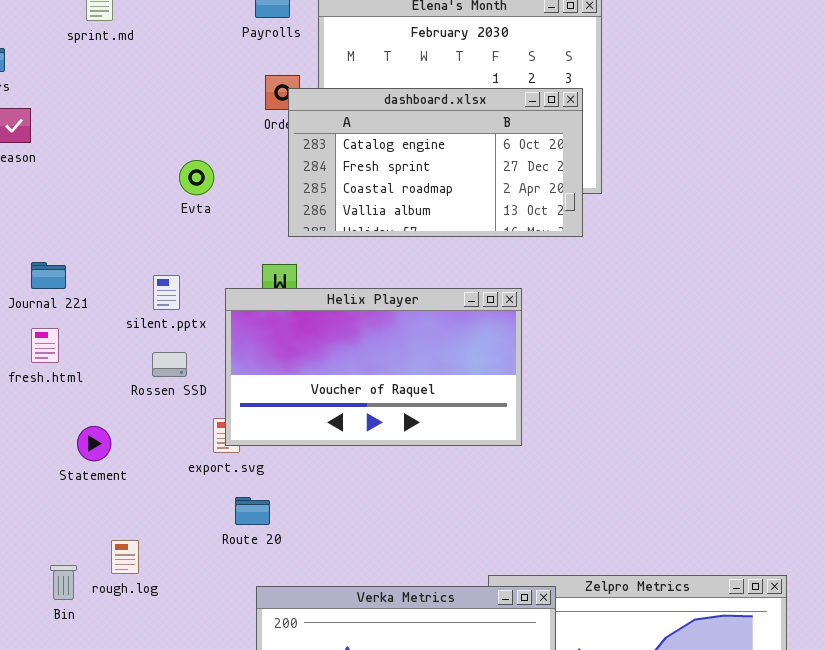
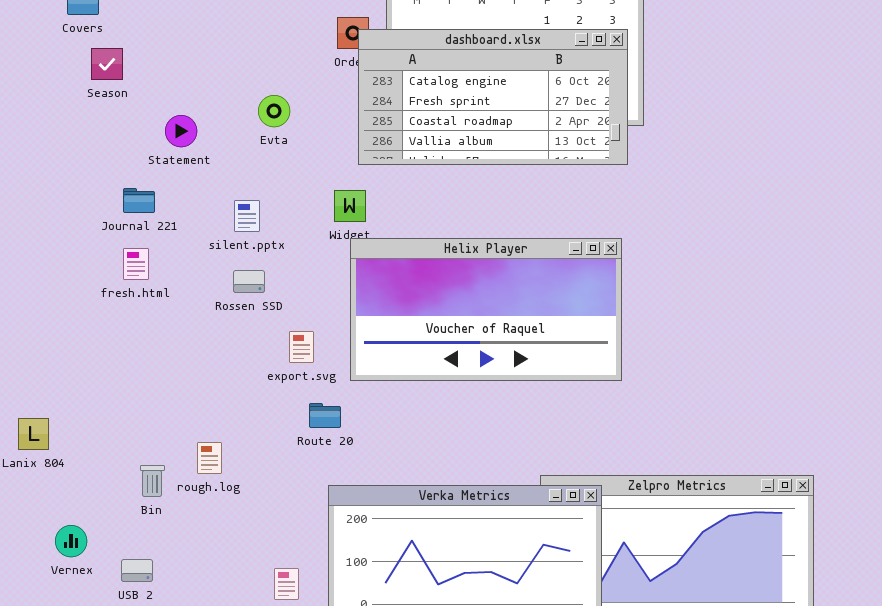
Helix Player: [225,288,522,446] -> [350,238,622,381], moved
Statement: [77,426,111,461] -> [165,115,197,147], moved

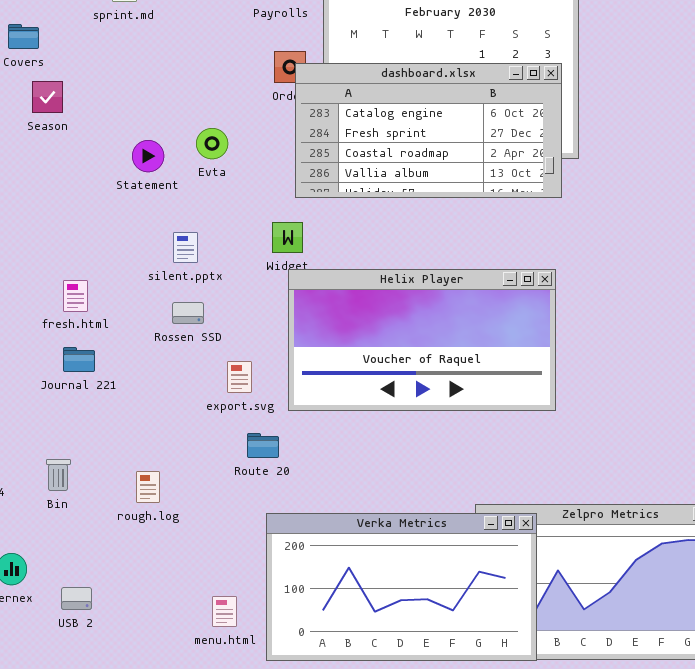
Statement: [165,115,197,147] -> [132,140,164,172], moved
Journal 221: [123,188,155,213] -> [63,347,95,372], moved
Bin: [140,465,165,497] -> [46,459,71,491], moved

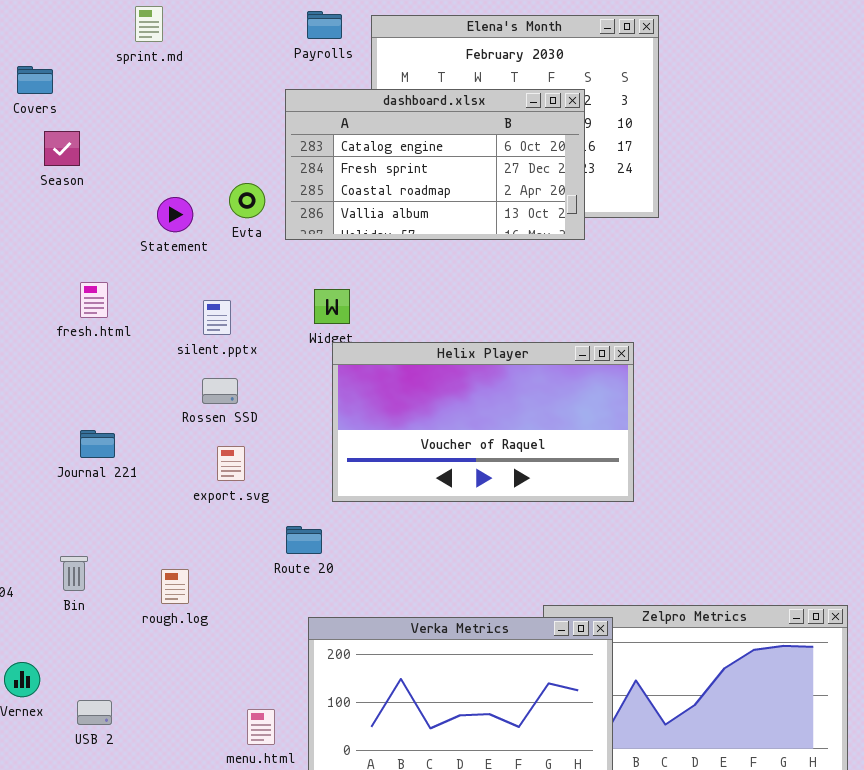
dashboard.xlsx: [295,63,562,198] -> [285,89,585,240], moved
fresh.html: [63,280,88,312] -> [80,282,108,318], moved
export.svg: [227,361,252,393] -> [217,446,245,481], moved

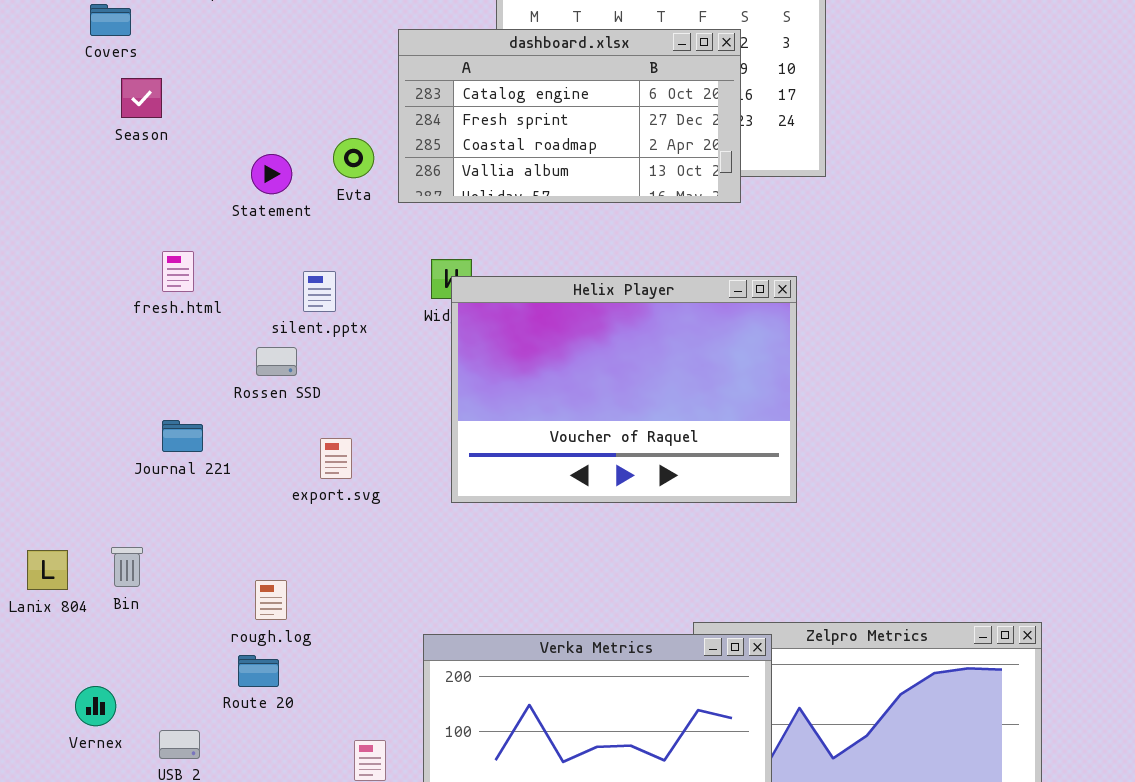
Helix Player: [332,342,634,502] -> [451,276,797,503], resized
Rossen SSD: [202,378,238,404] -> [256,347,297,376], moved
Route 20: [286,526,322,554] -> [238,655,279,687], moved
Bin: [60,556,88,591] -> [111,547,143,587], moved

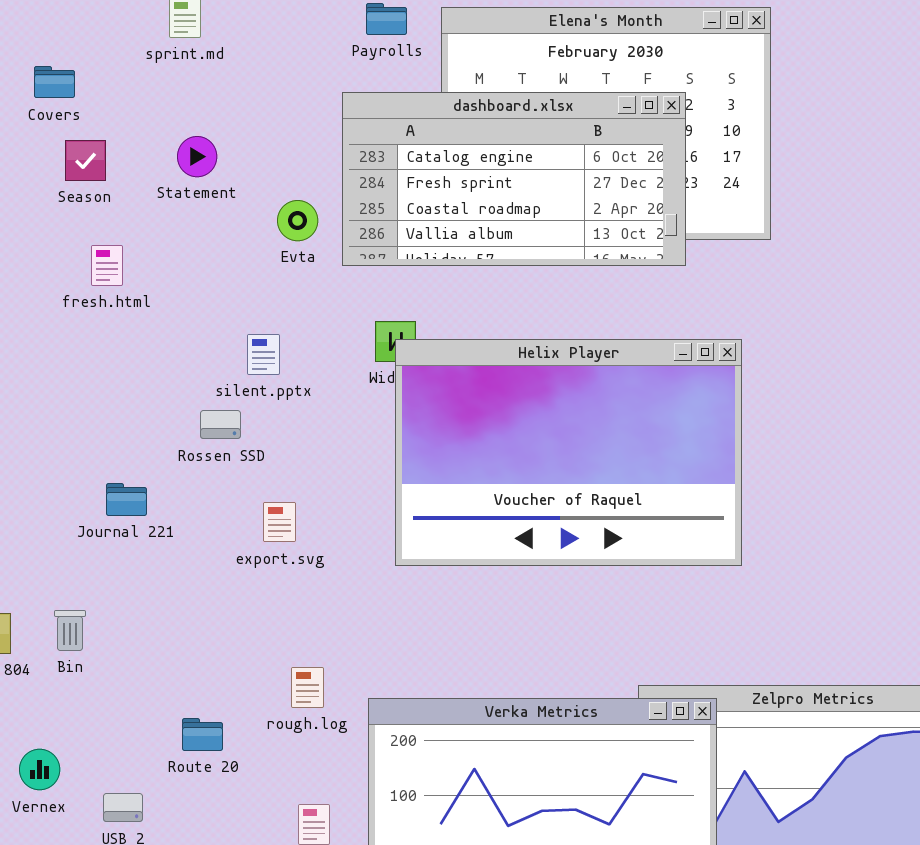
Statement: [251,154,292,194] -> [177,136,217,177], moved
fresh.html: [162,251,194,292] -> [91,245,123,286], moved
rough.log: [255,580,287,620] -> [291,667,324,708], moved

